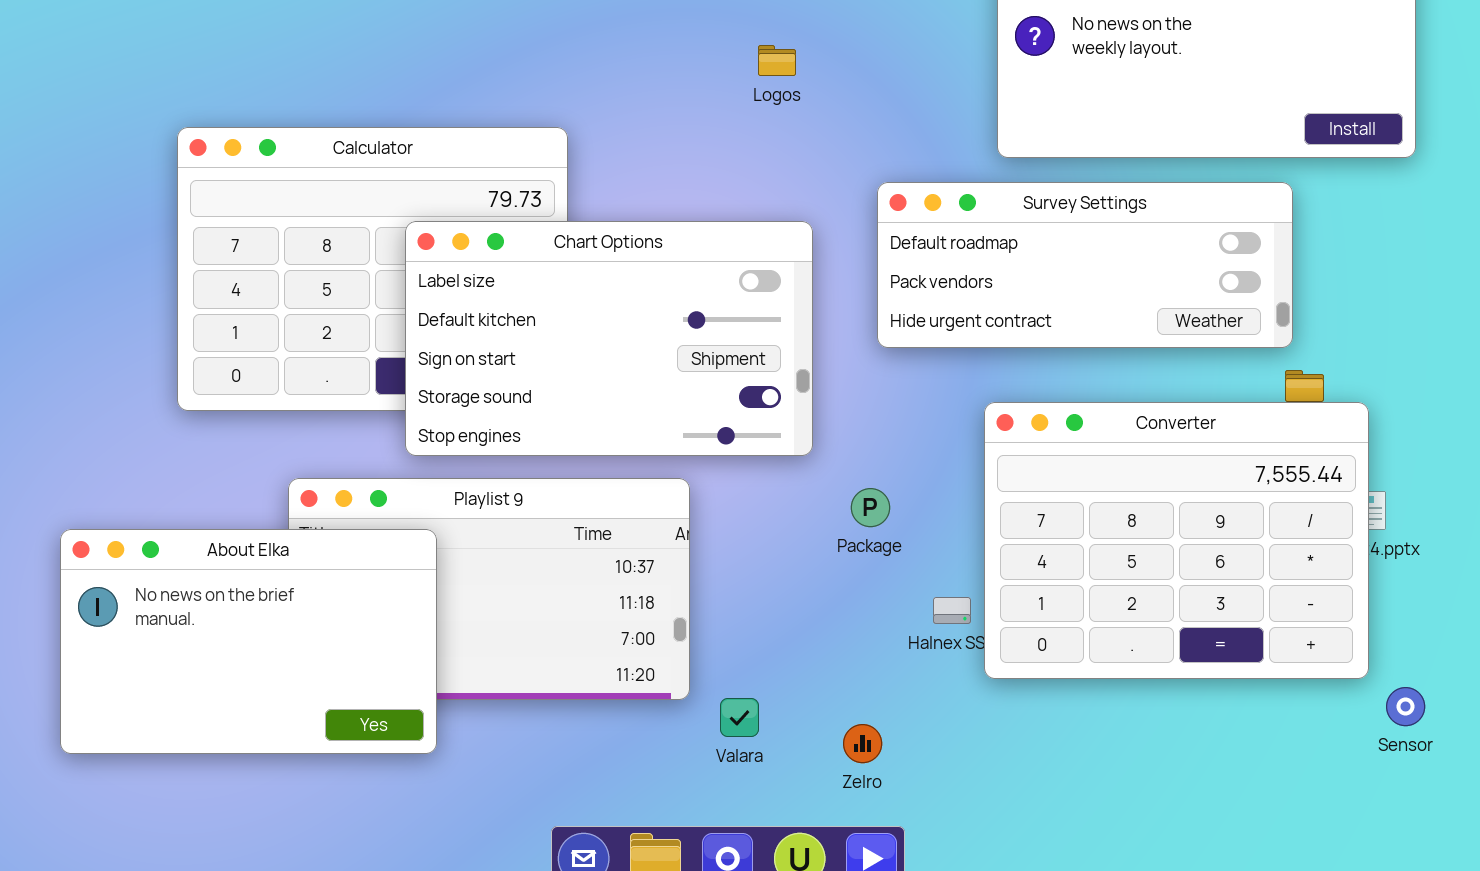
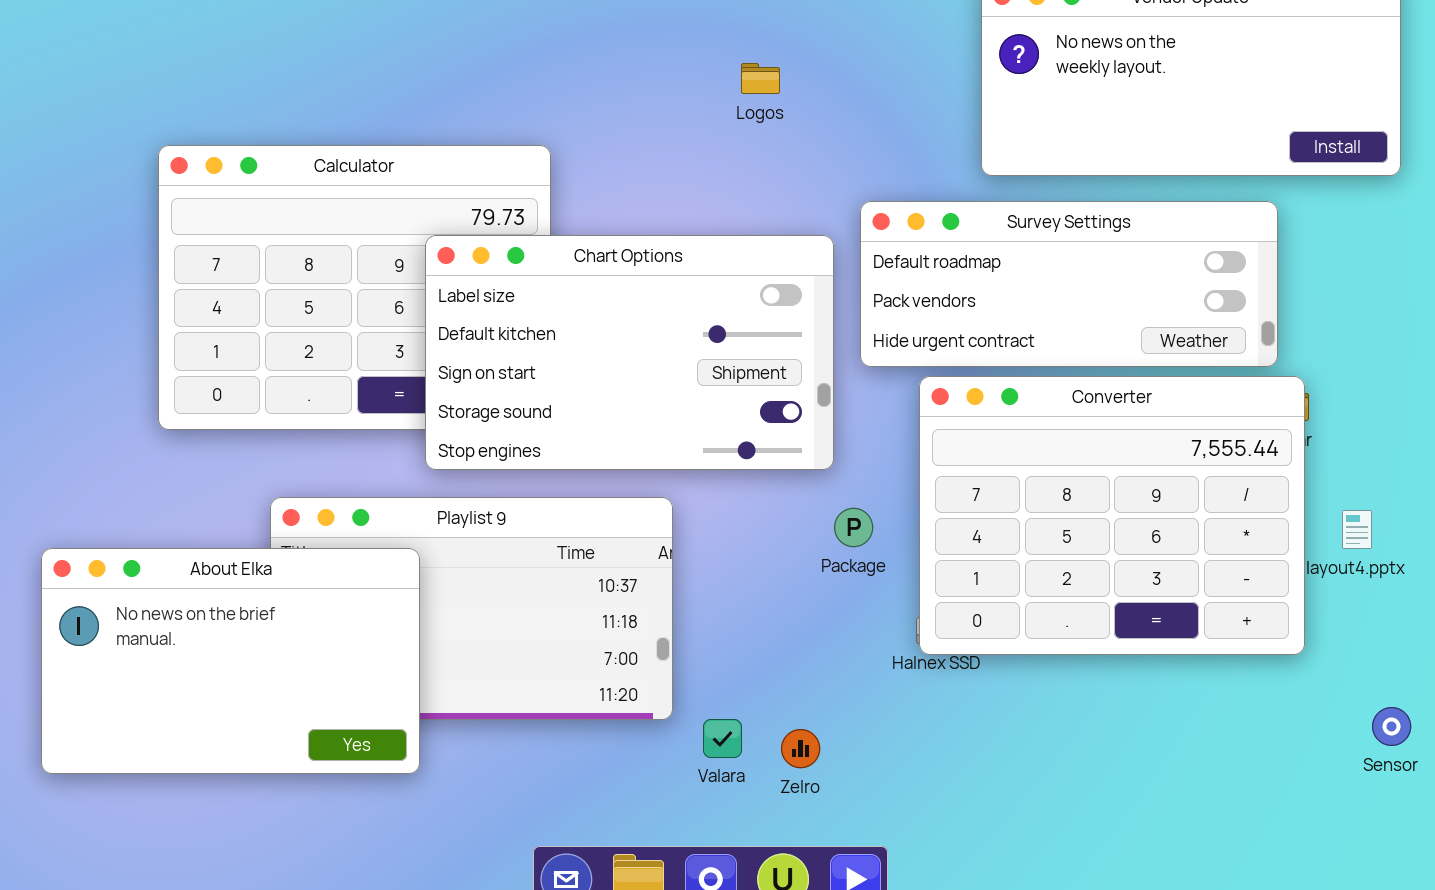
Chart Options: [405,221,813,456] -> [425,235,834,470], moved
Converter: [984,402,1369,679] -> [919,376,1305,655], moved
Zelro: [843,724,882,763] -> [781,729,820,768], moved

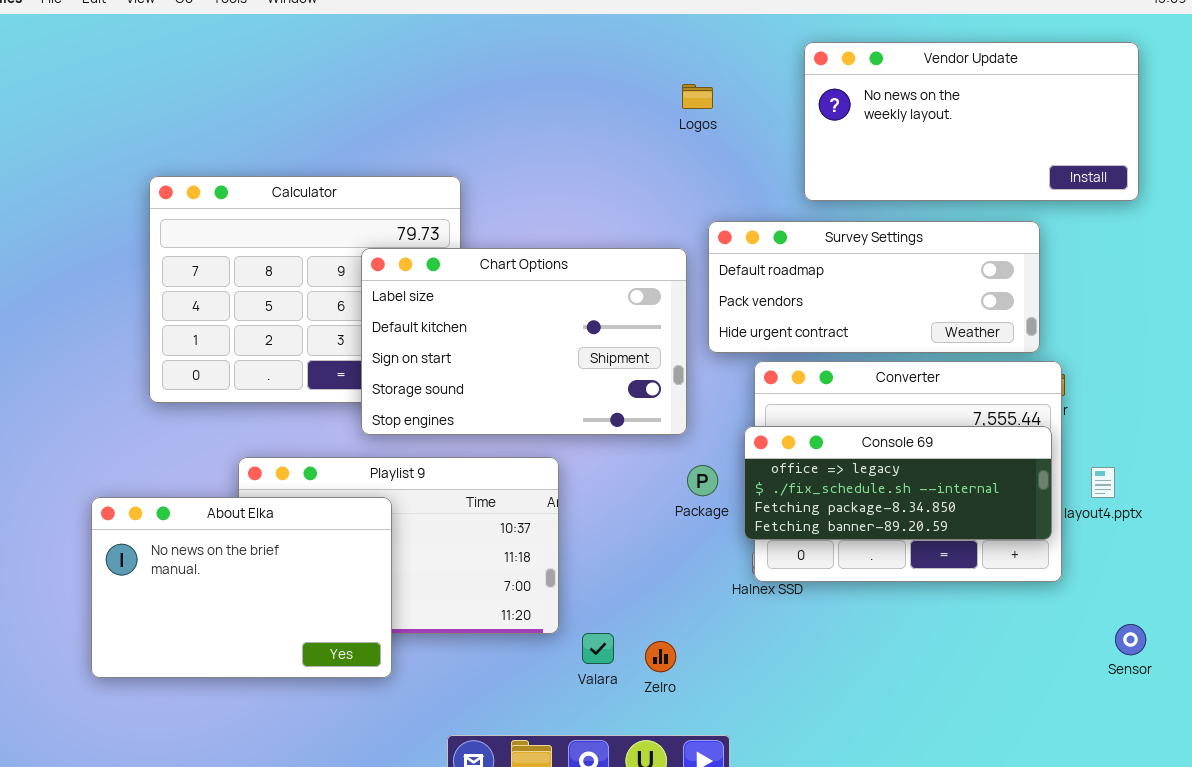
Logos: [741,63,780,94] -> [682,84,713,109], moved
Console 69: none -> [744,426,1052,540], opened
About Elka: [41,548,420,774] -> [91,497,392,678], moved

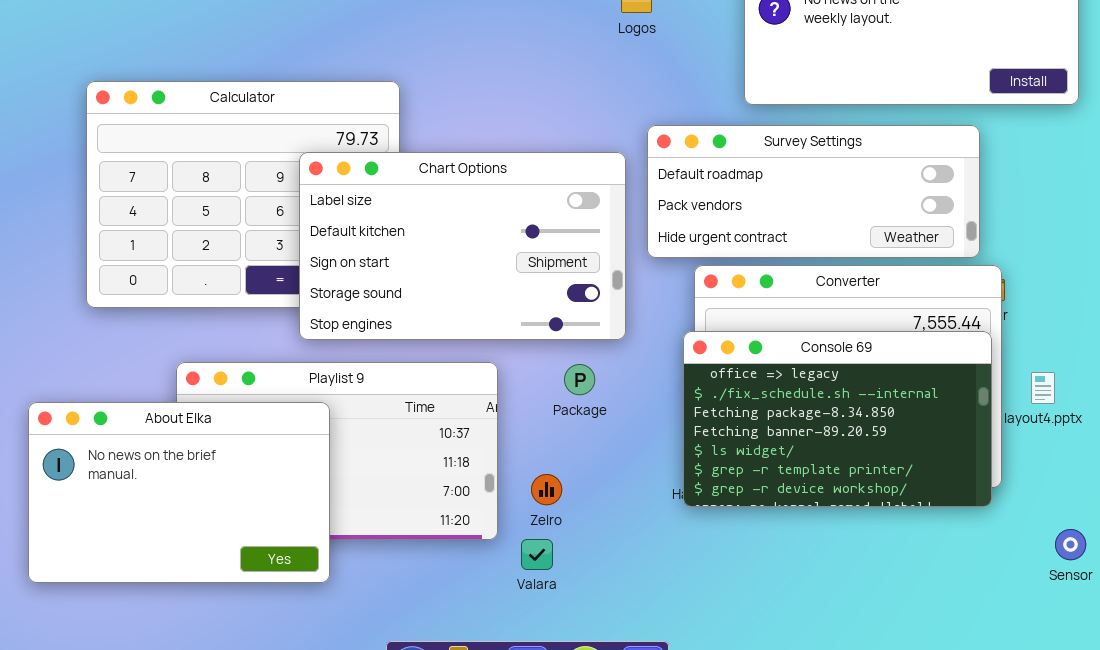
Console 69: [744,426,1052,540] -> [683,331,992,507], resized
Package: [687,465,718,496] -> [564,364,595,395], moved
Zelro: [645,641,676,672] -> [531,474,562,505], moved

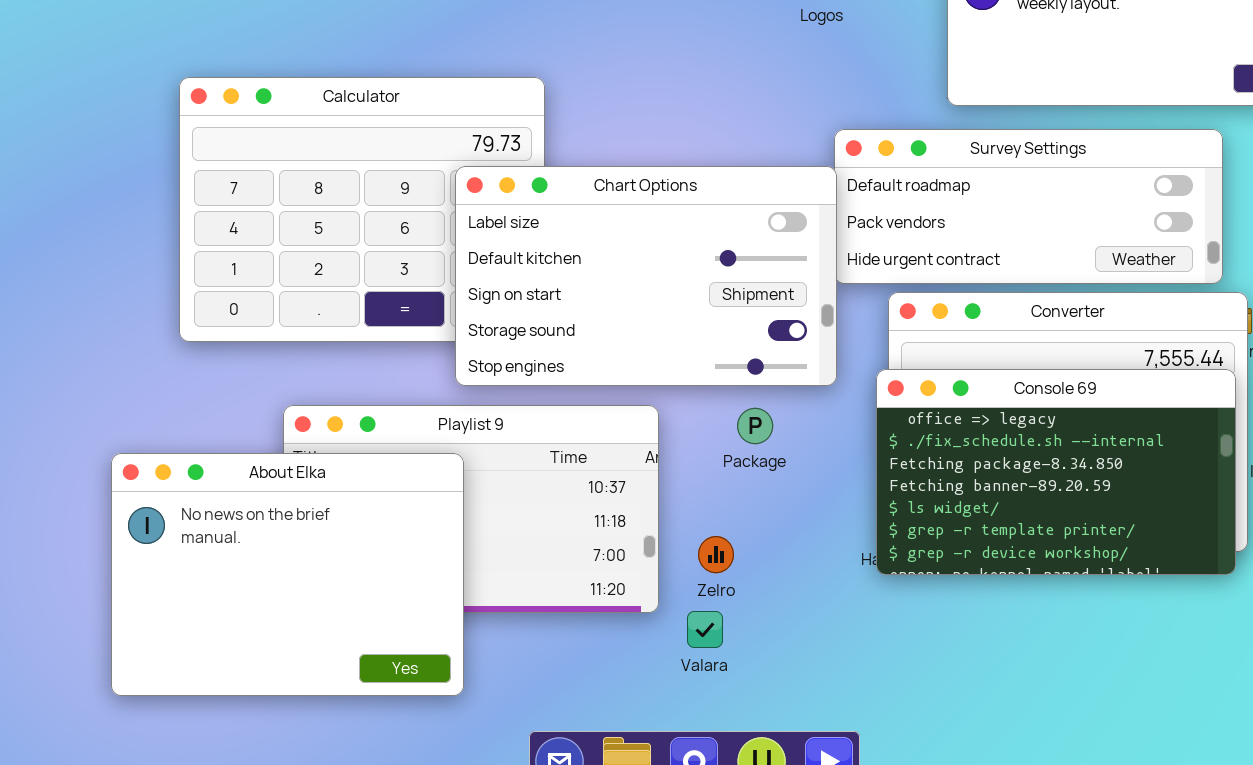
Chart Options: [299,152,626,340] -> [455,166,837,386], moved
About Elka: [28,402,330,583] -> [111,453,464,696], resized

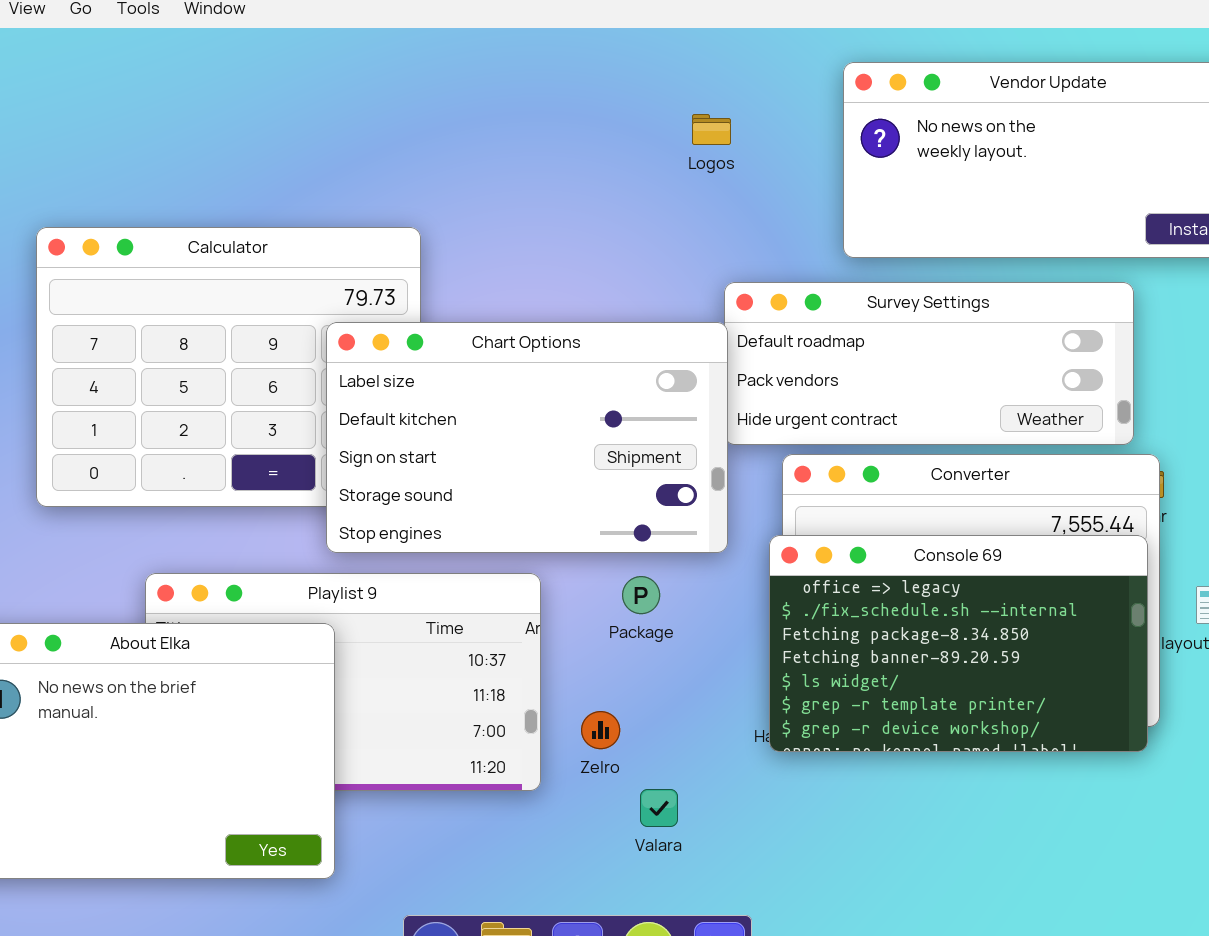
Valara: [687,611,723,648] -> [640,789,678,827], moved

